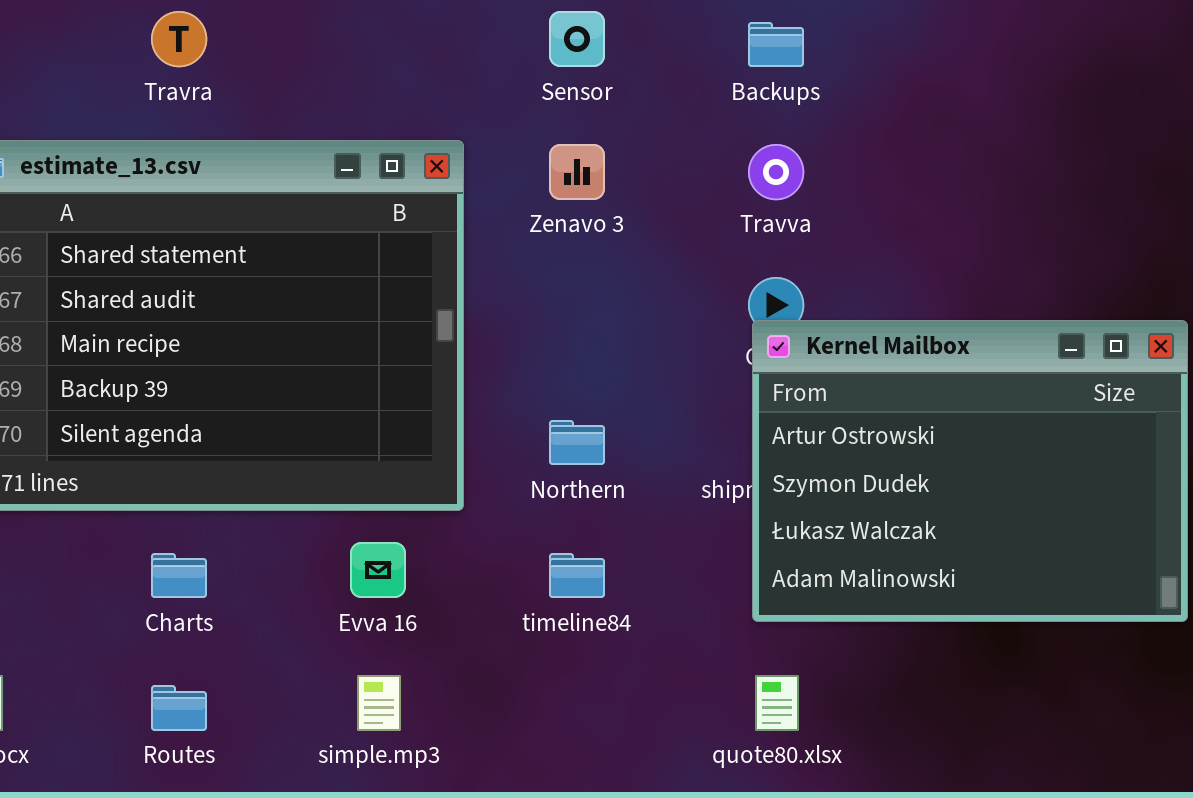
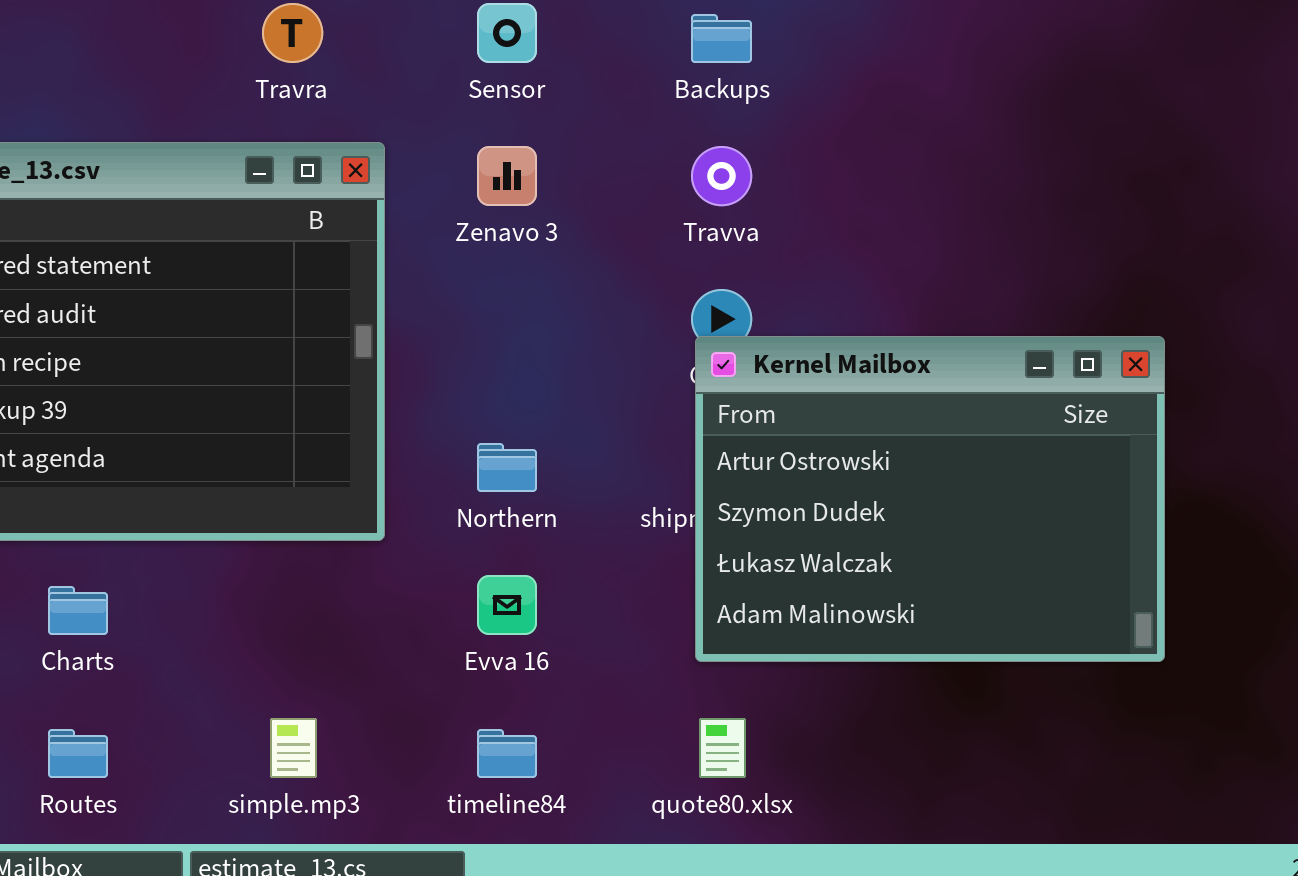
Travra: [151,11,207,67] -> [262,3,323,63], moved
Evva 16: [350,542,406,598] -> [477,575,537,635], moved
timeline84: [549,553,605,598] -> [477,729,537,778], moved

